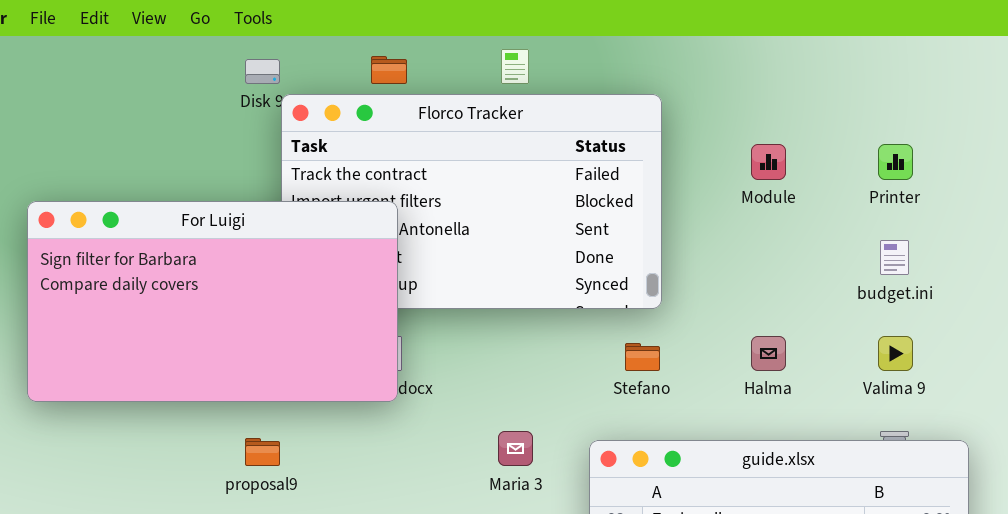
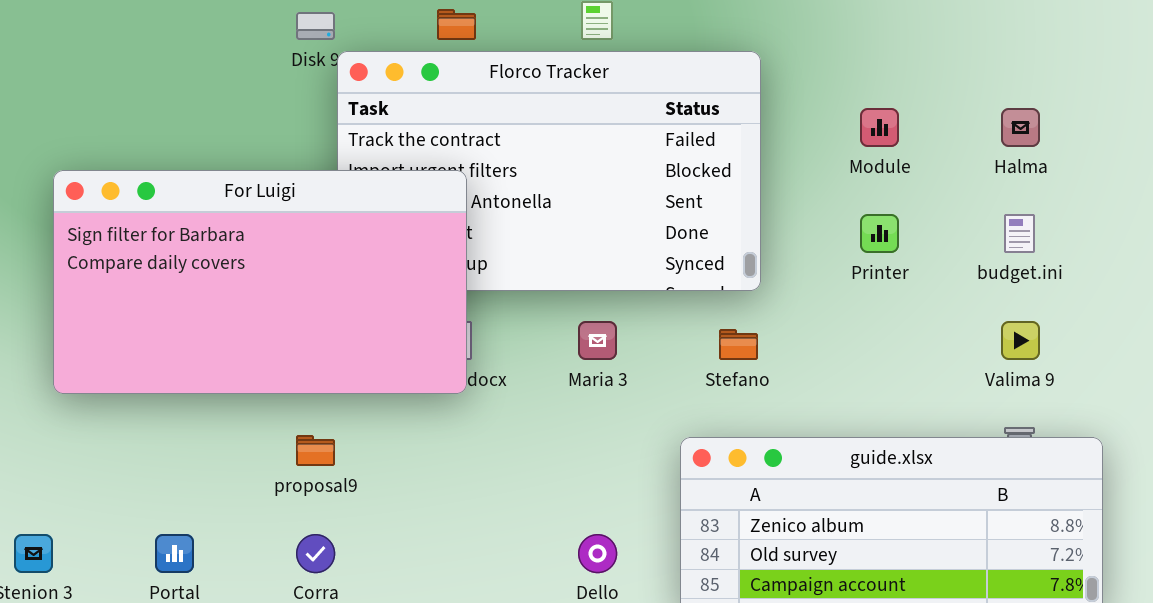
Printer: [878,144,913,180] -> [860,214,899,253], moved
Halma: [751,336,786,371] -> [1001,108,1040,147], moved
Maria 3: [498,431,533,466] -> [578,321,617,360], moved

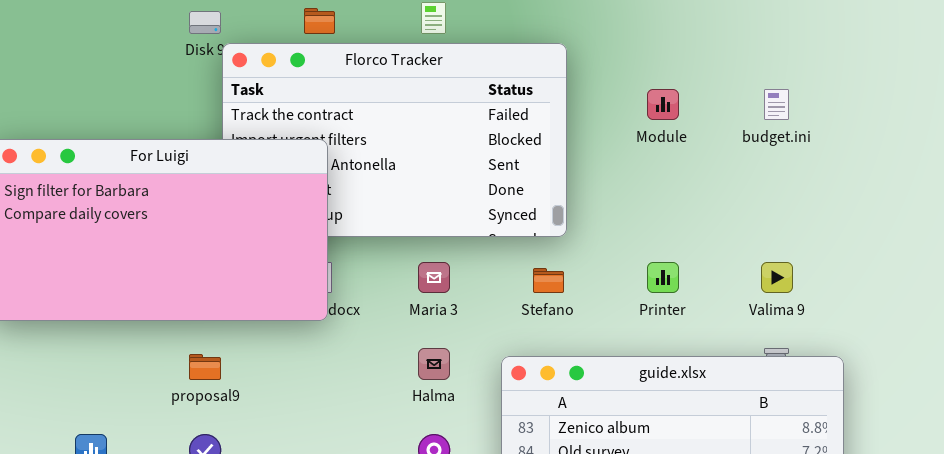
Halma: [1001,108,1040,147] -> [418,348,450,380], moved
Printer: [860,214,899,253] -> [647,262,679,293], moved
budget.ini: [1004,214,1035,253] -> [764,89,789,120], moved

